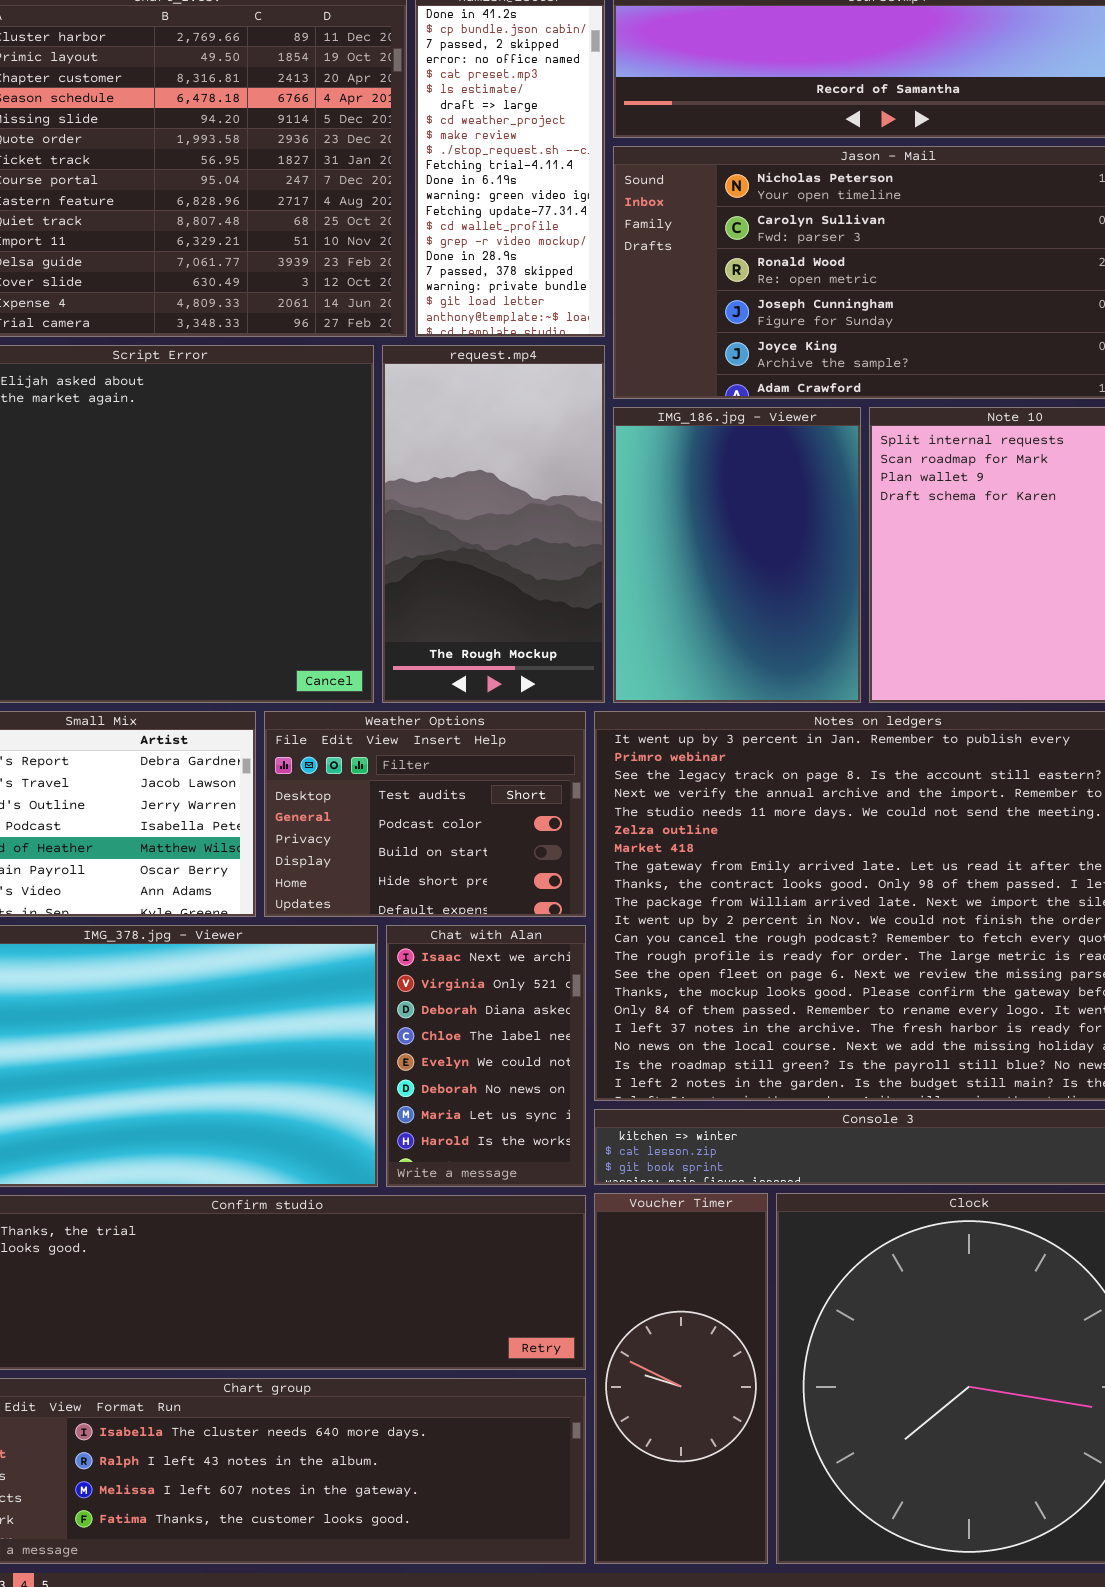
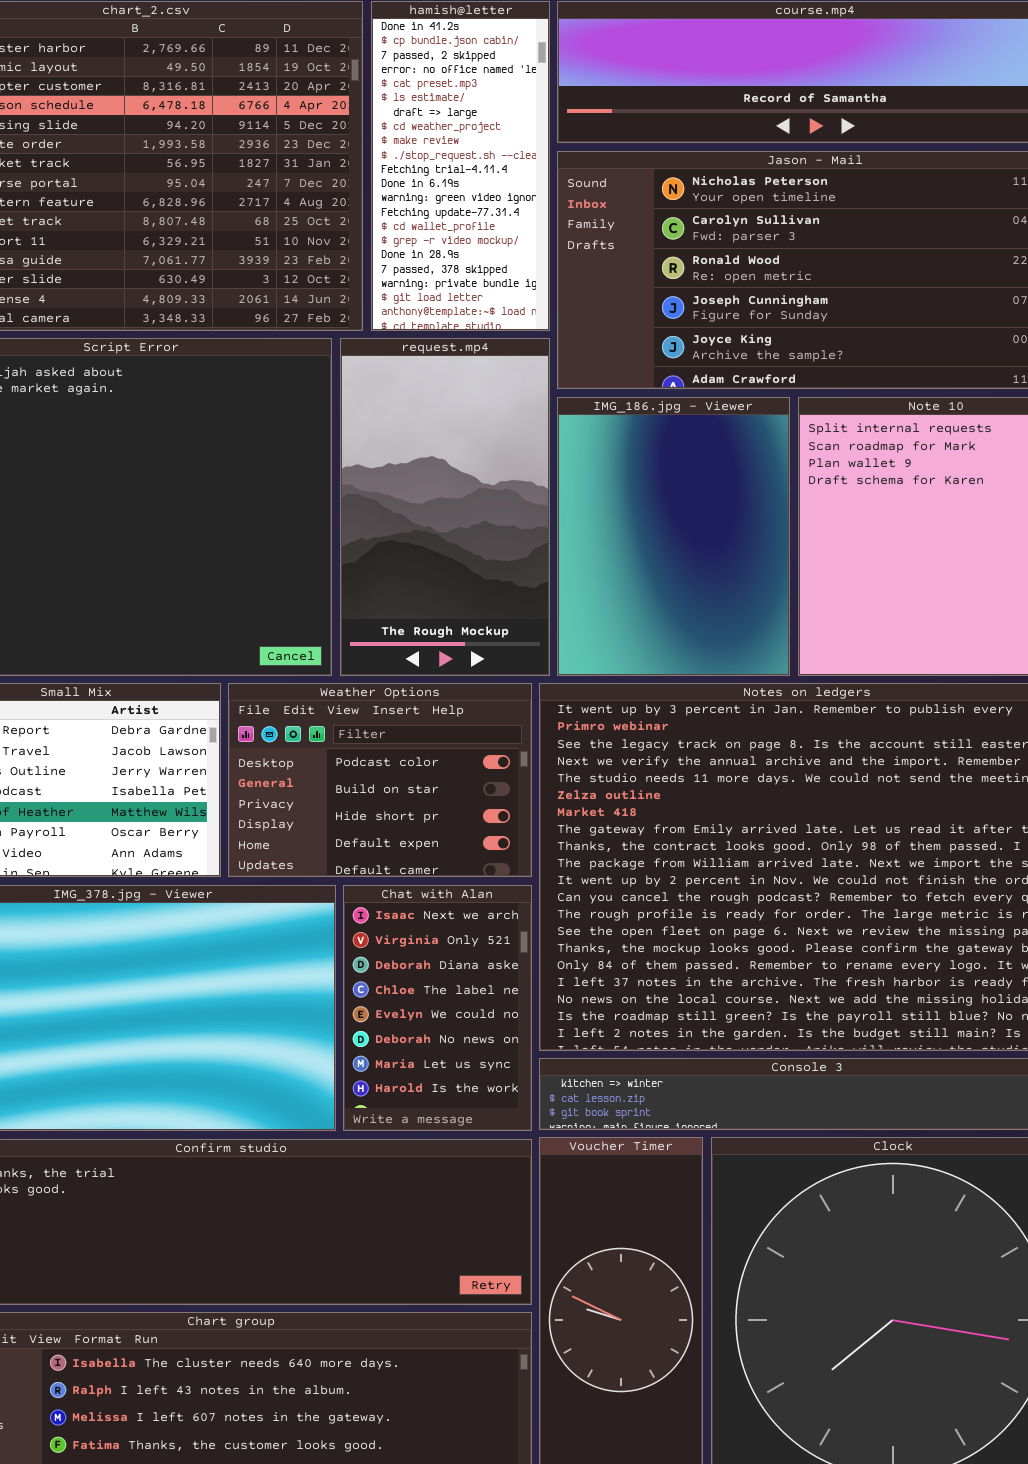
Weather Options: [264,711,586,917] -> [228,683,532,877], scrolled down 1 row

